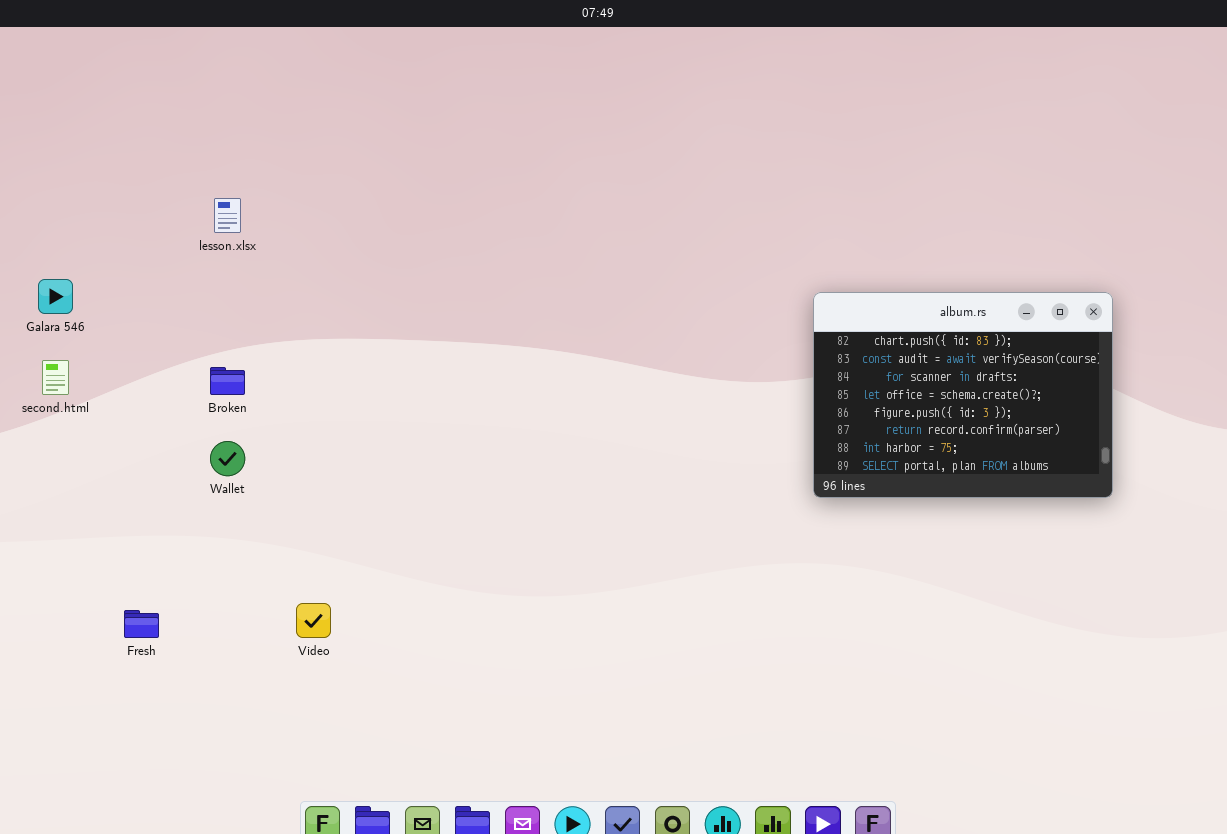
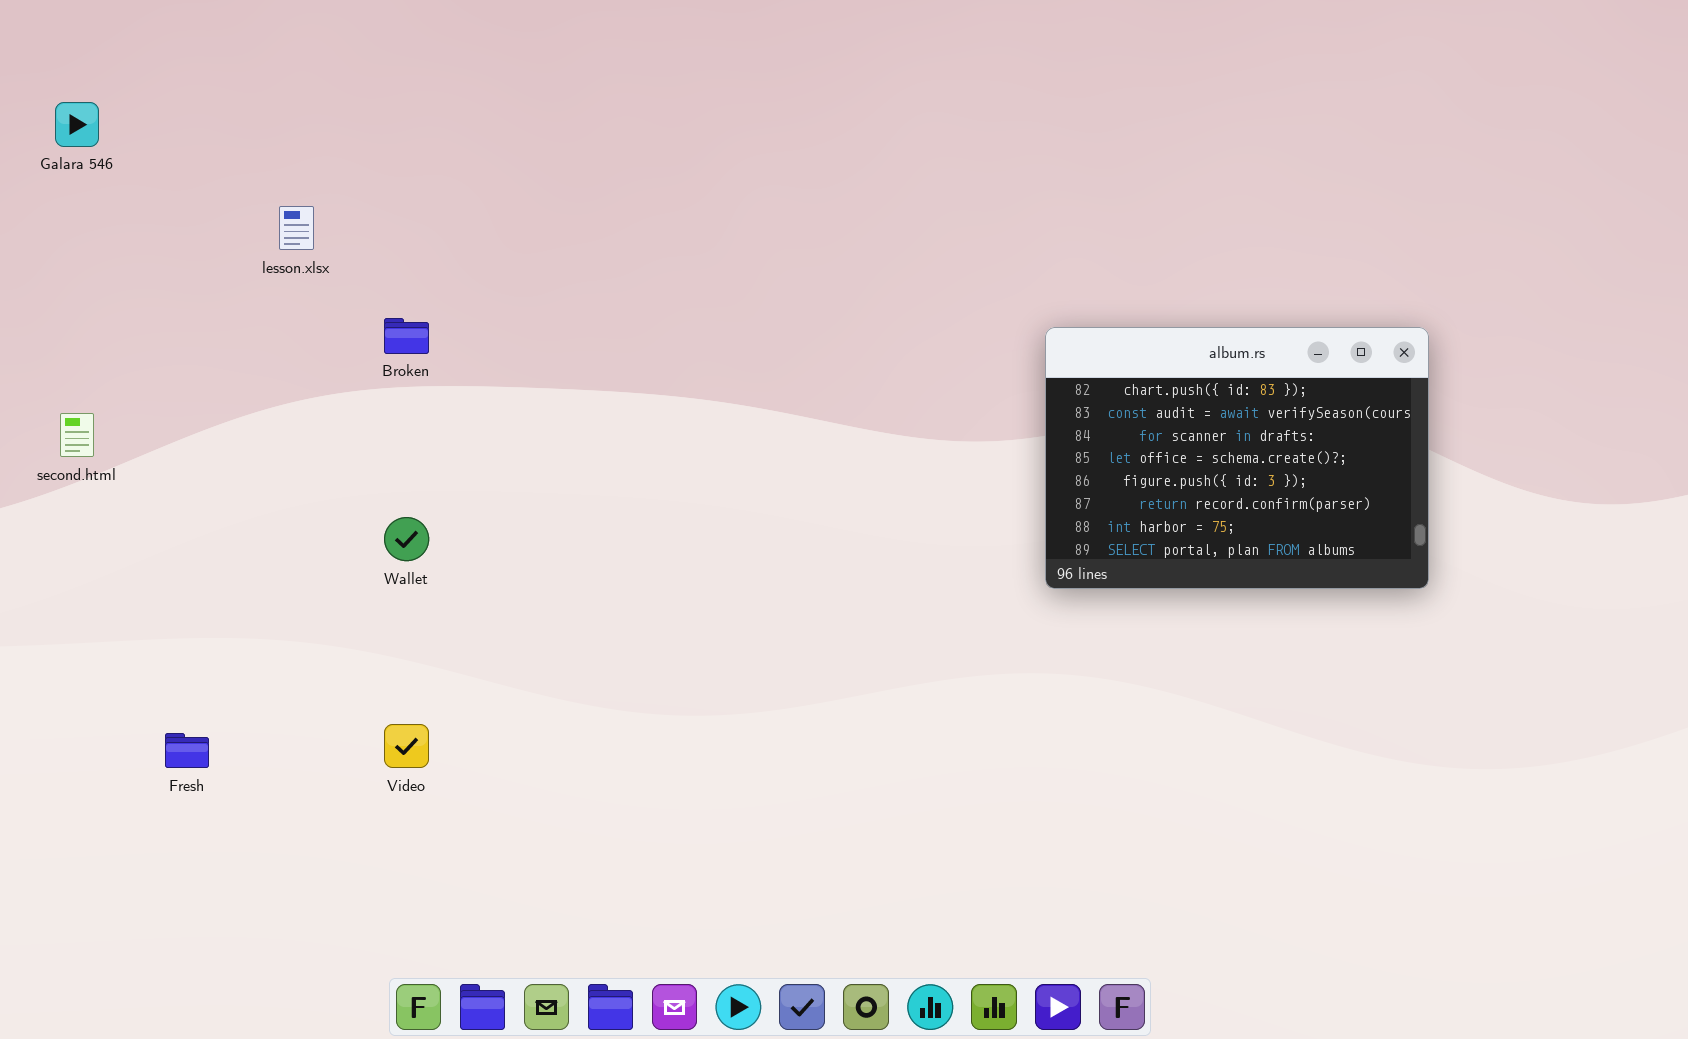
Galara 546: [38,279,73,314] -> [55,102,99,147], moved
Broken: [210,367,245,395] -> [384,318,429,354], moved
Wallet: [210,441,245,476] -> [384,517,429,561], moved

